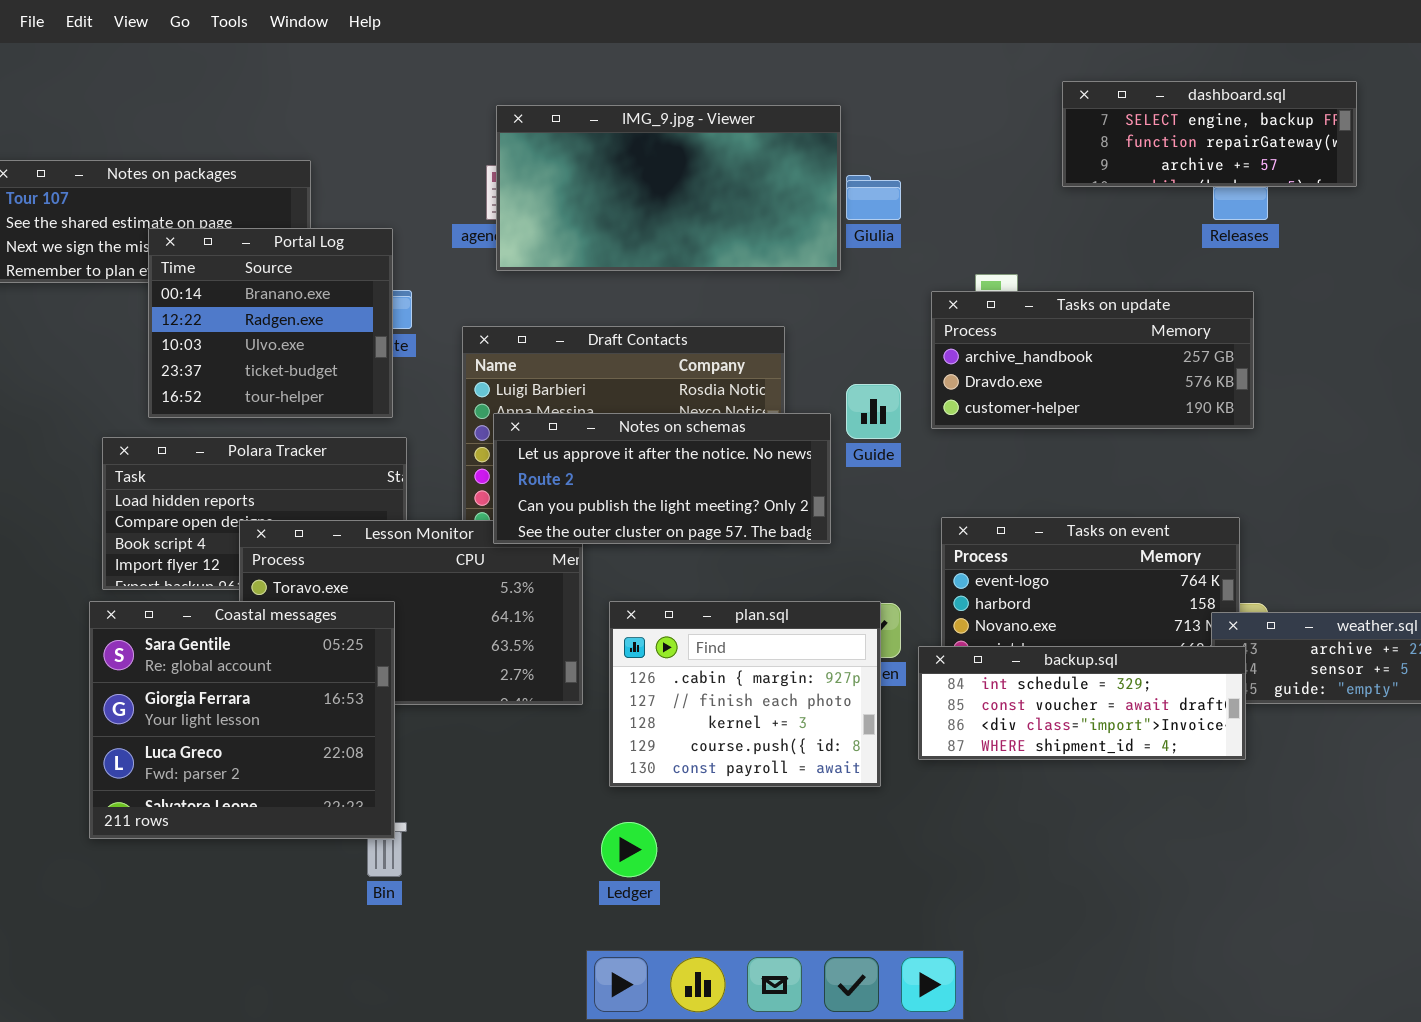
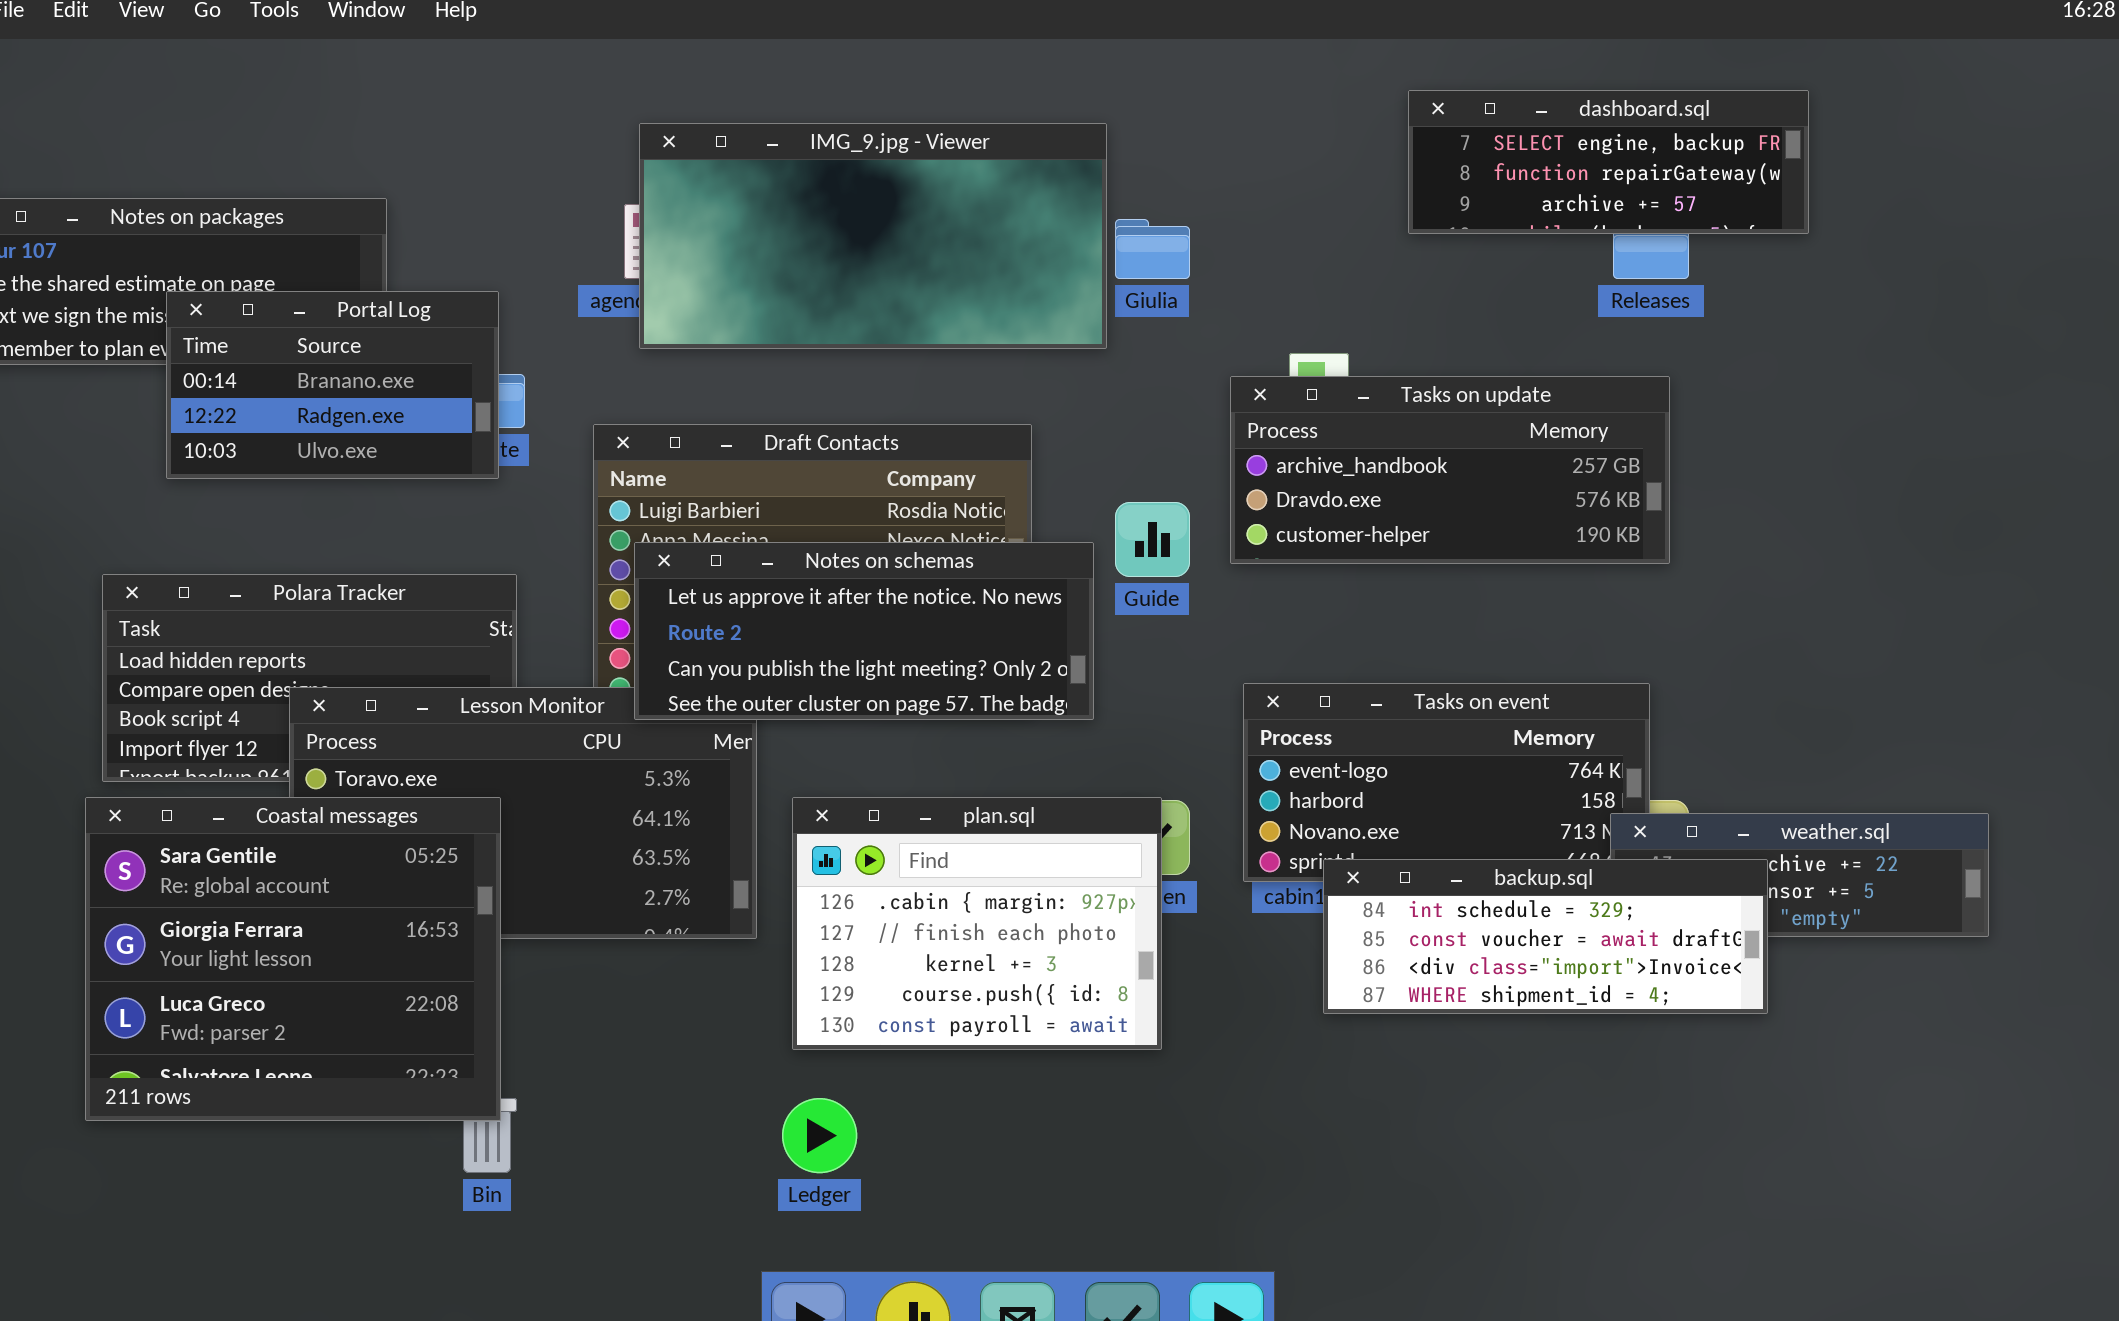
Portal Log: [148,228,393,418] -> [166,291,499,479], resized
backup.sql: [918,646,1246,760] -> [1323,859,1768,1014], moved

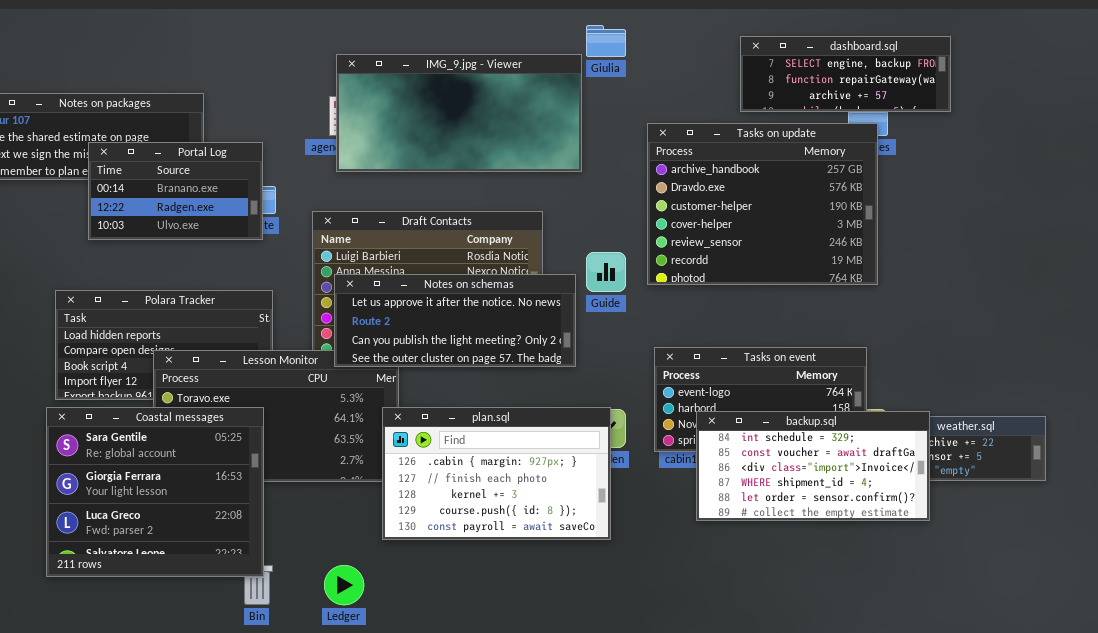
Giulia: [1115,219,1190,279] -> [586,25,626,57], moved
Tasks on update: [1230,376,1670,564] -> [647,123,878,285], resized
plan.sql: [792,797,1162,1050] -> [382,407,611,540], resized
backup.sql: [1323,859,1768,1014] -> [696,411,930,521], resized
Ledger: [782,1098,857,1173] -> [324,565,364,605], moved

